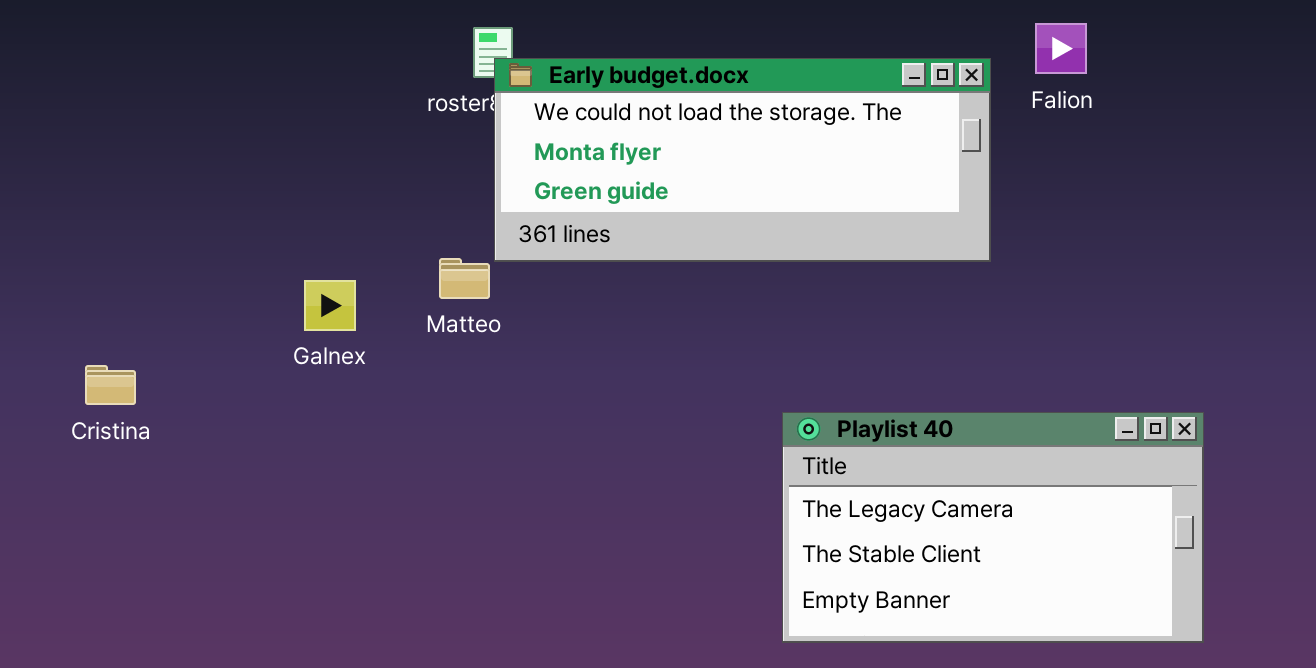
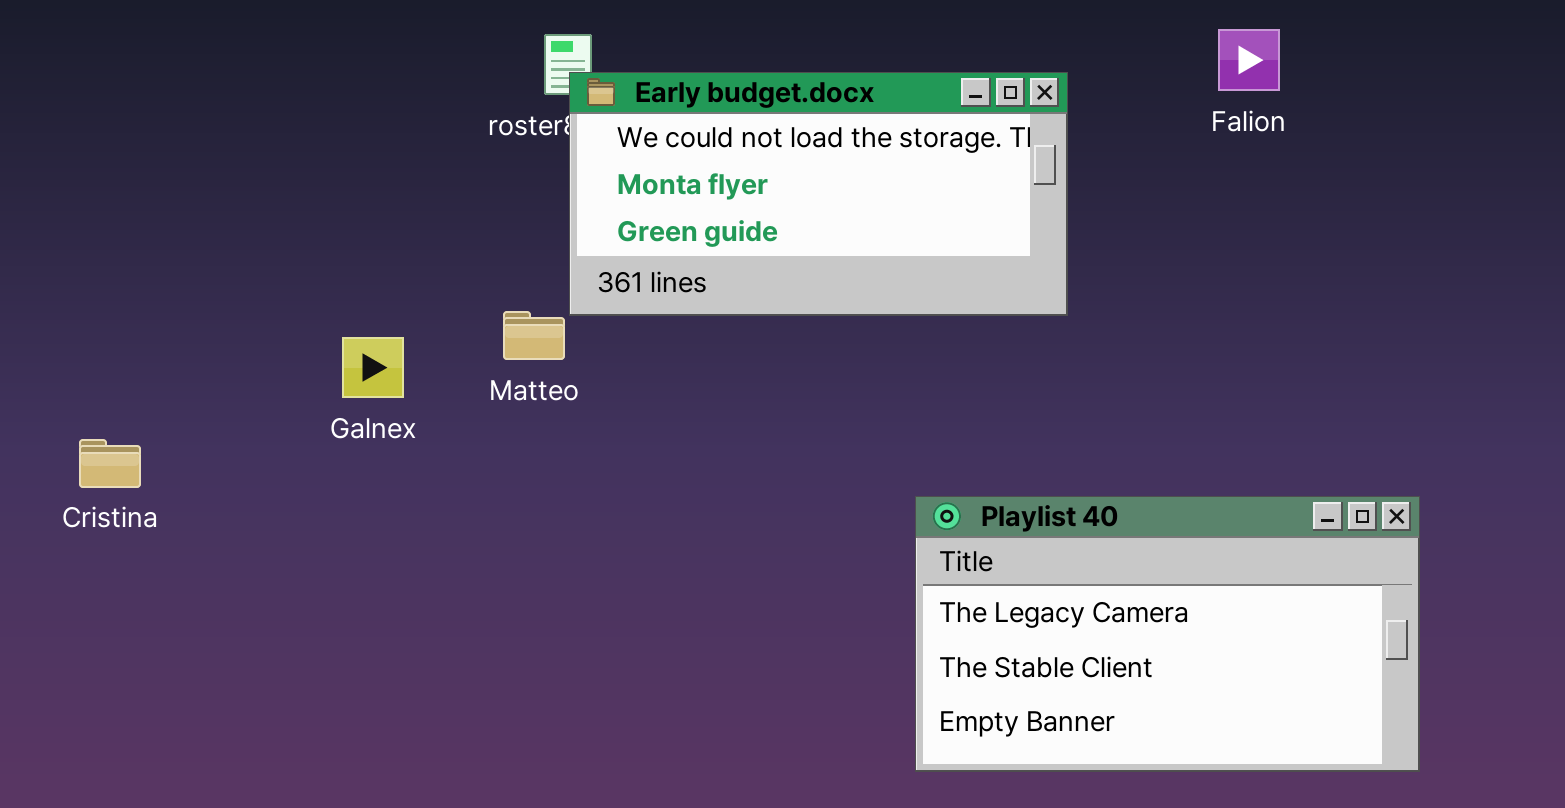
Early budget.docx: [494,58,991,262] -> [569,72,1068,316], resized

